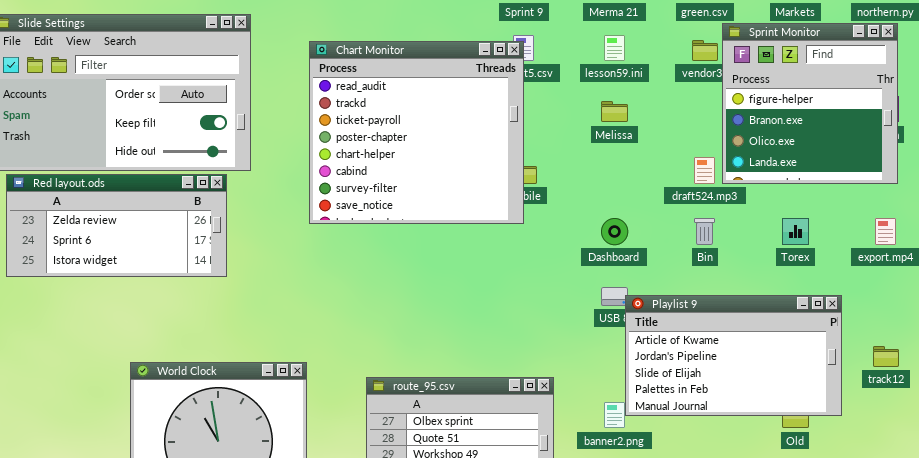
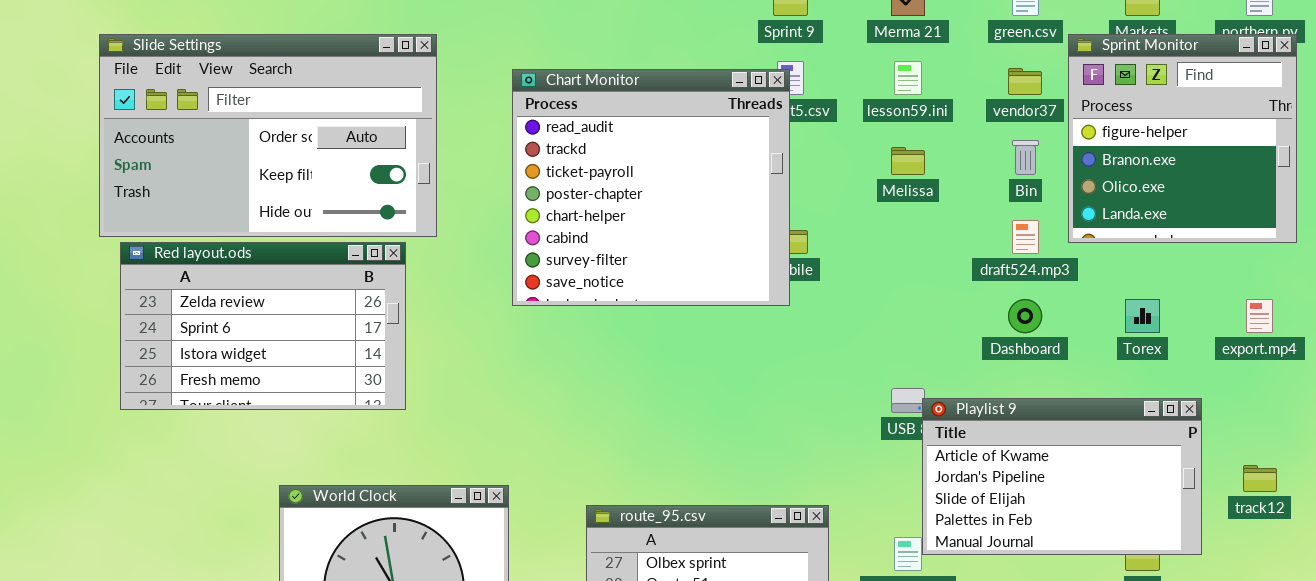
Sprint Monitor: [722,23,898,184] -> [1068,34,1297,243], moved
Red layout.ods: [6,174,227,277] -> [120,242,406,410], resized
Dashboard: [601,218,628,245] -> [1008,299,1042,333], moved
Bin: [694,218,715,245] -> [1012,140,1039,175], moved

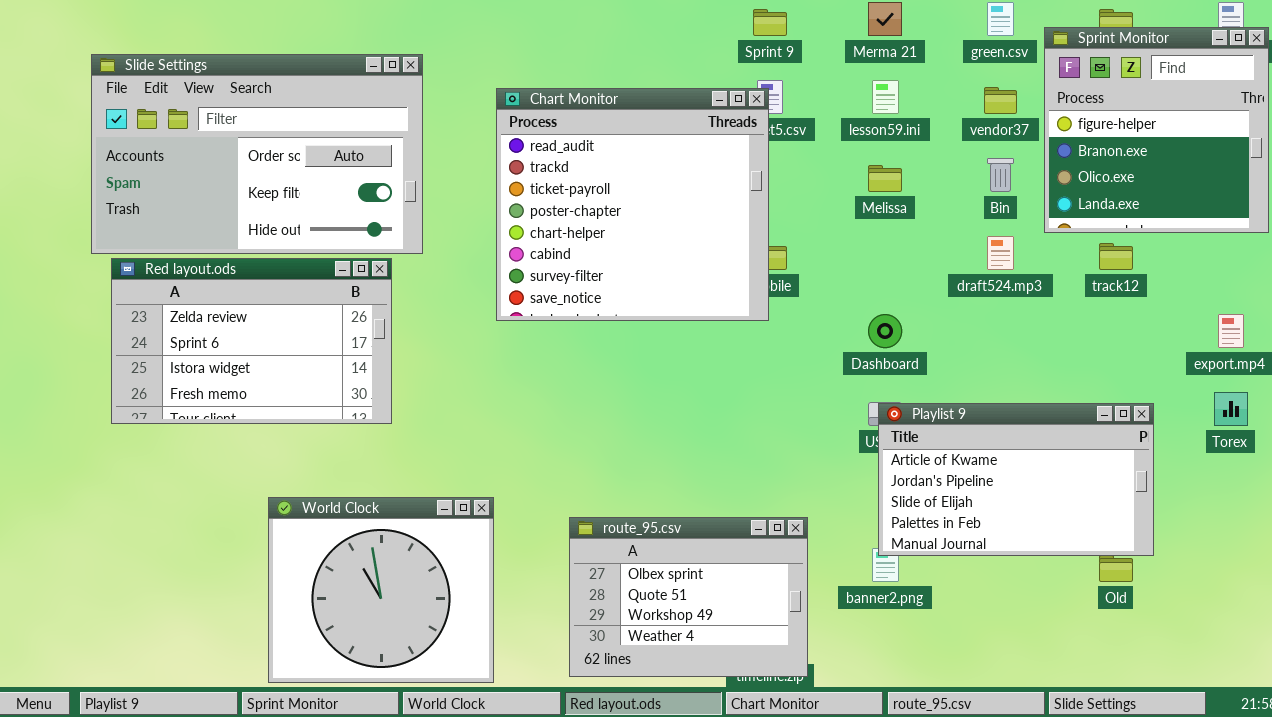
Sprint Monitor: [1068,34,1297,243] -> [1044,27,1269,233], moved
Dashboard: [1008,299,1042,333] -> [868,314,902,348], moved
Torex: [1125,299,1160,333] -> [1214,392,1248,426], moved
Playlist 9: [922,398,1202,555] -> [878,403,1154,556], moved
track12: [1243,465,1277,492] -> [1099,243,1133,270], moved

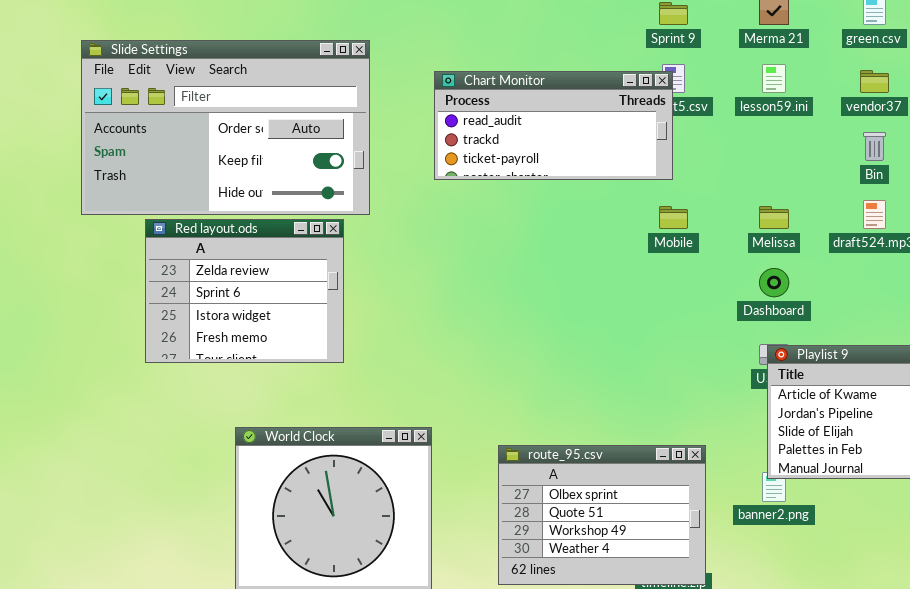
Chart Monitor: [496,88,769,321] -> [434,71,673,180], resized
Melissa: [868,165,902,192] -> [759,206,789,229], moved
Red layout.ods: [111,258,392,424] -> [145,219,344,363], resized

